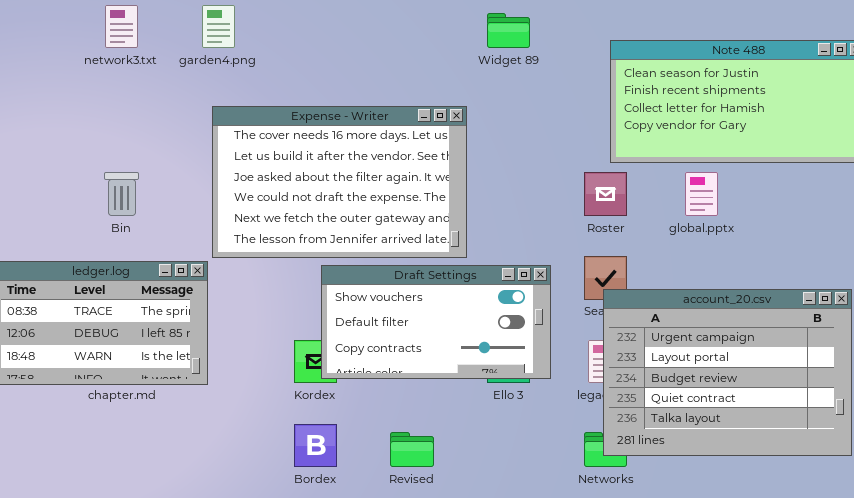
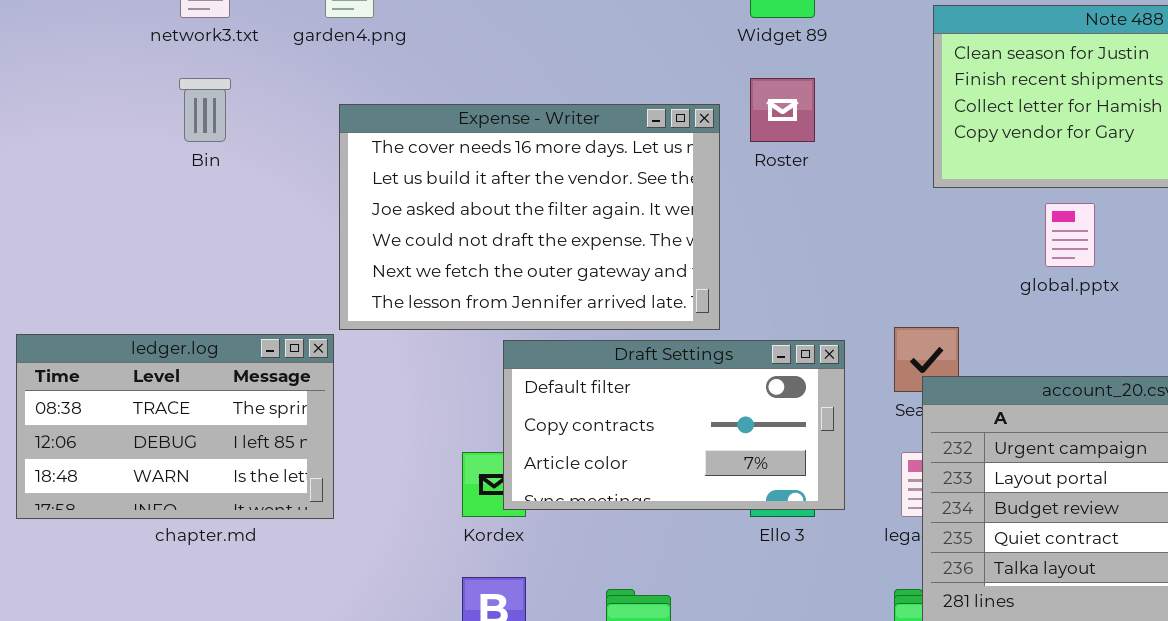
Bin: [104,172,139,216] -> [179,78,231,142], moved
Roster: [584,172,627,216] -> [750,78,815,142], moved
Draft Settings: [321,265,551,379] -> [503,340,845,510], scrolled down 1 row

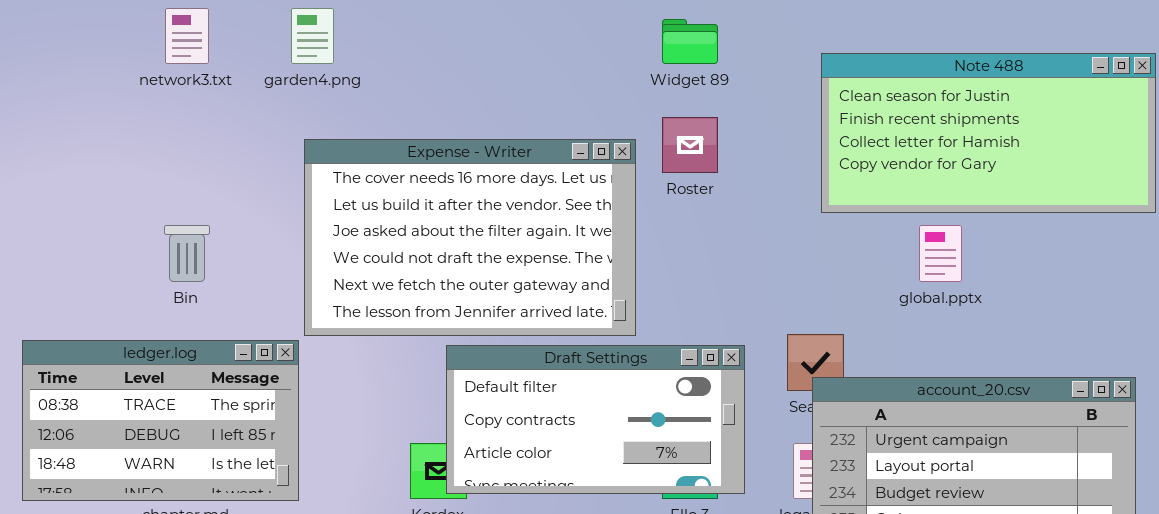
Bin: [179,78,231,142] -> [164,225,210,282], moved

